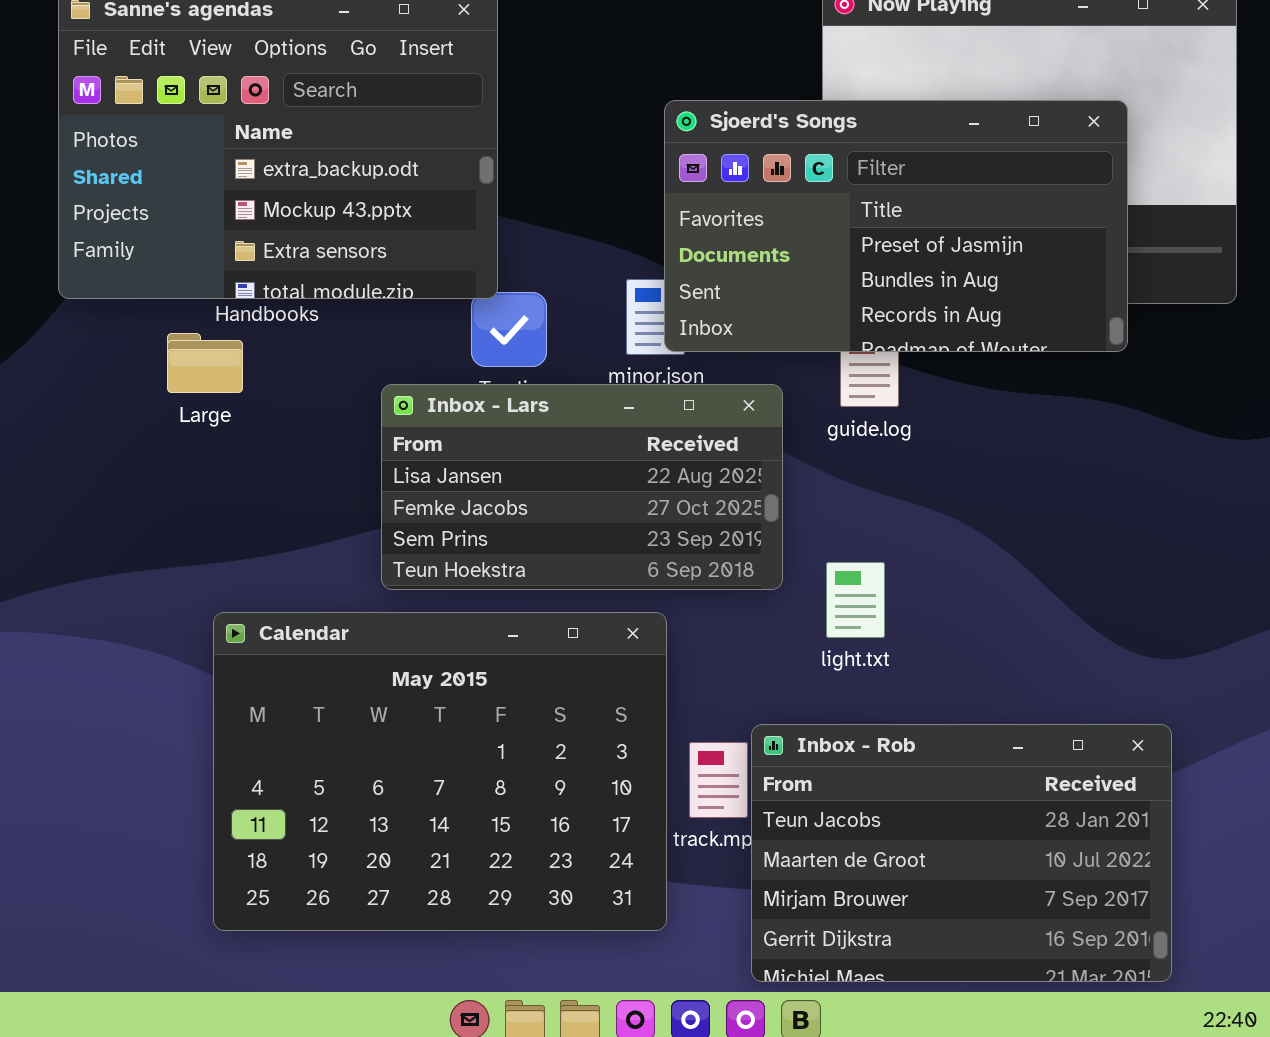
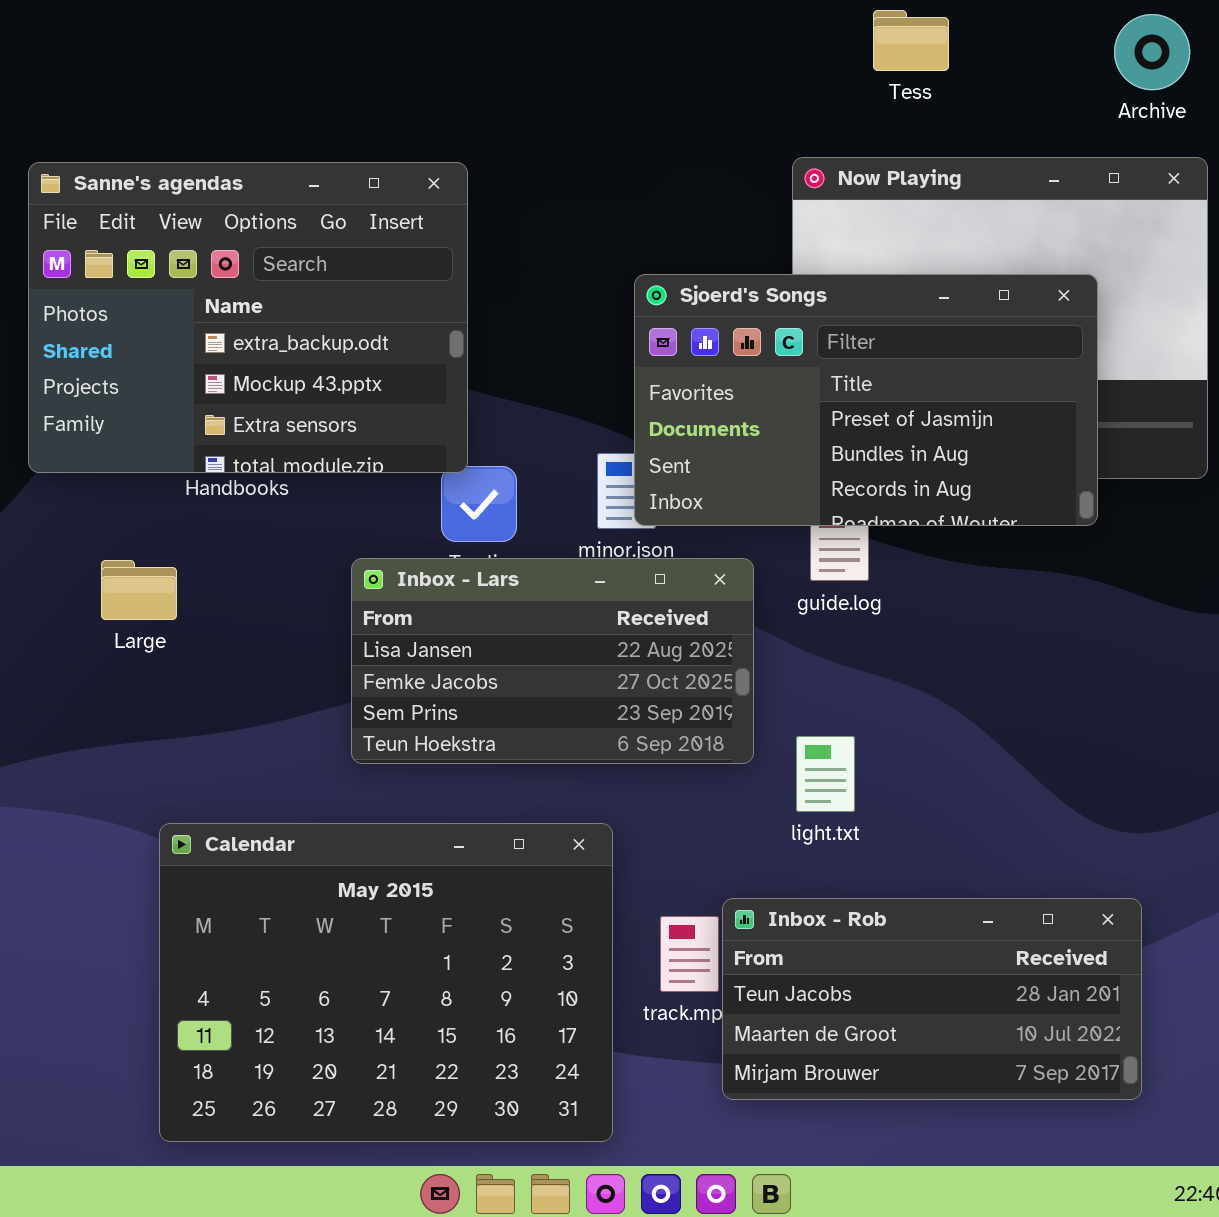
Large: [167,333,243,393] -> [101,560,177,620], moved
Calendar: [213,612,667,931] -> [159,823,613,1142], moved
Inbox - Rob: [751,724,1172,982] -> [722,898,1142,1100], resized

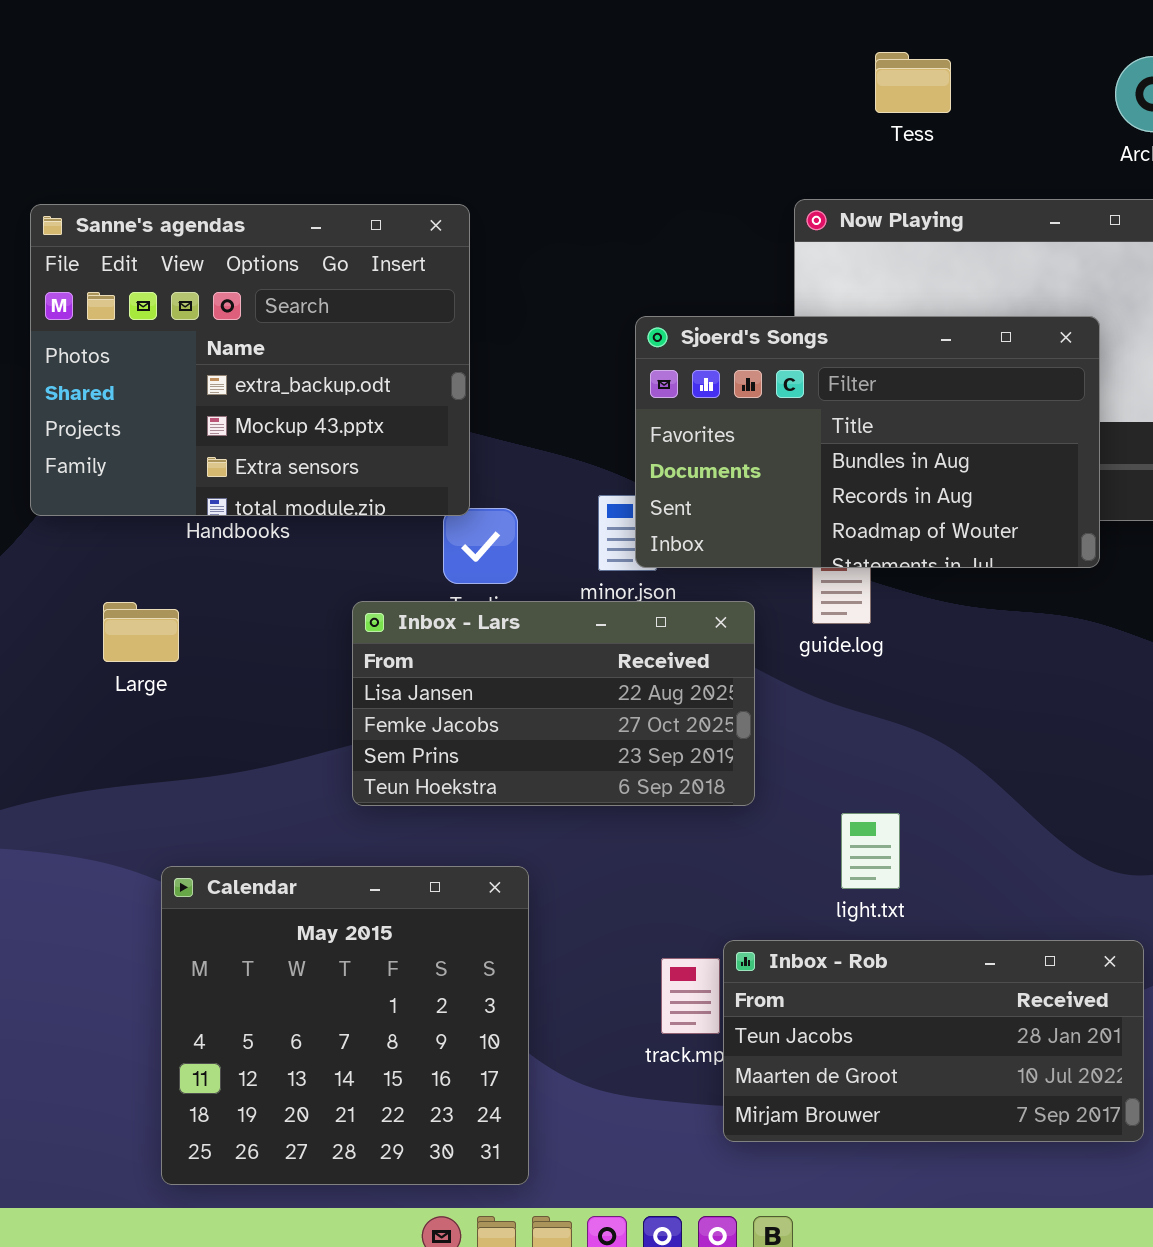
Sjoerd's Songs: [634,274,1098,526] -> [635,316,1100,568], scrolled down 1 row
light.txt: [796,736,855,812] -> [841,813,900,889], moved
Calendar: [159,823,613,1142] -> [161,866,529,1185], resized

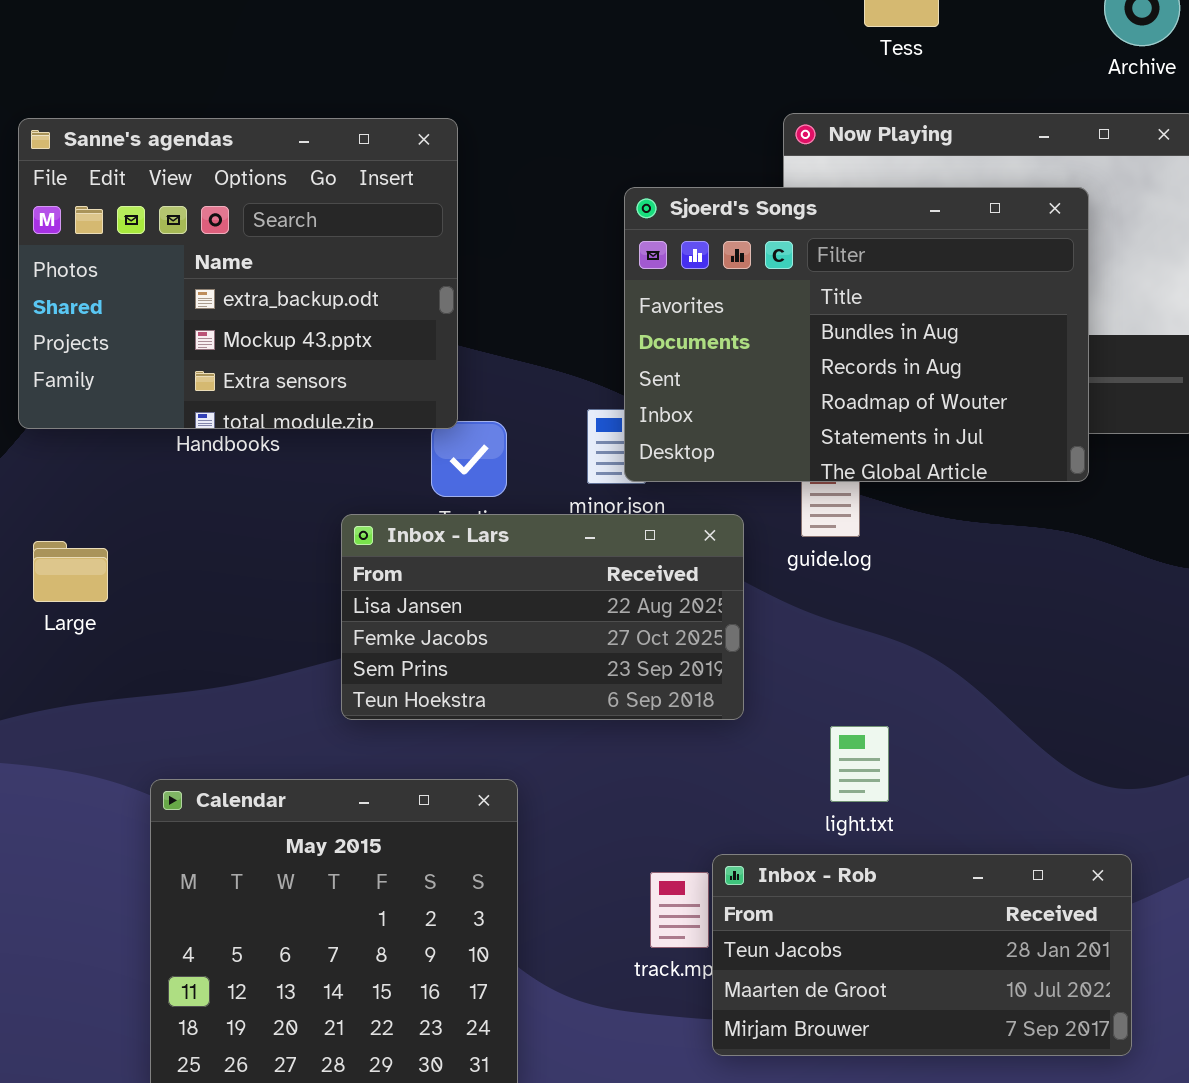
Sjoerd's Songs: [635,316,1100,568] -> [624,187,1089,482], resized
Large: [103,602,179,662] -> [33,541,108,602], moved

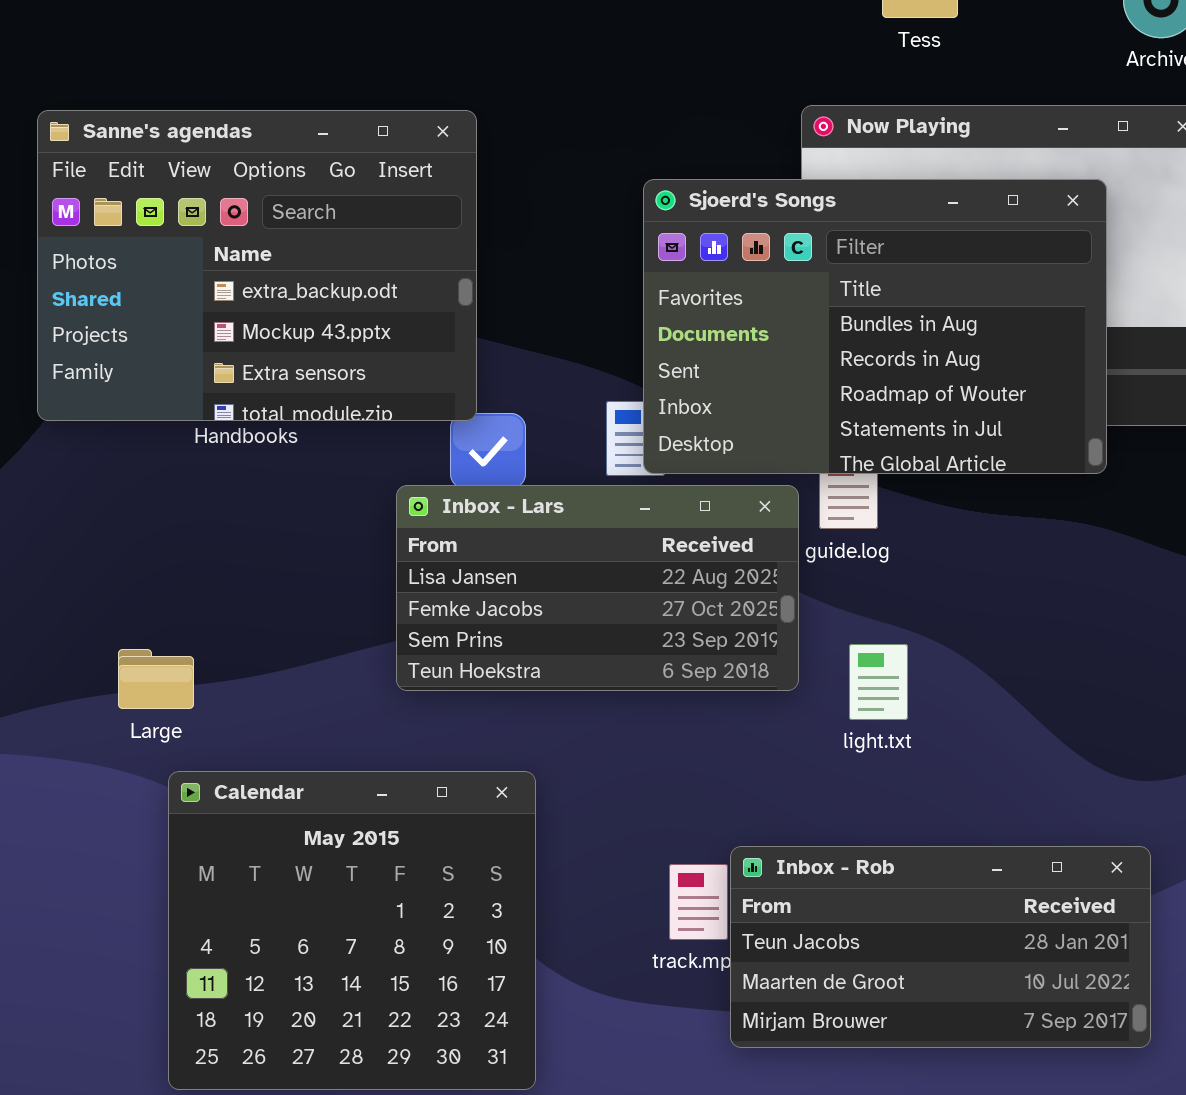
Inbox - Lars: [341,514,744,720] -> [396,485,799,691], moved
Large: [33,541,108,602] -> [118,649,194,709], moved
light.txt: [830,726,889,802] -> [849,644,908,720], moved

